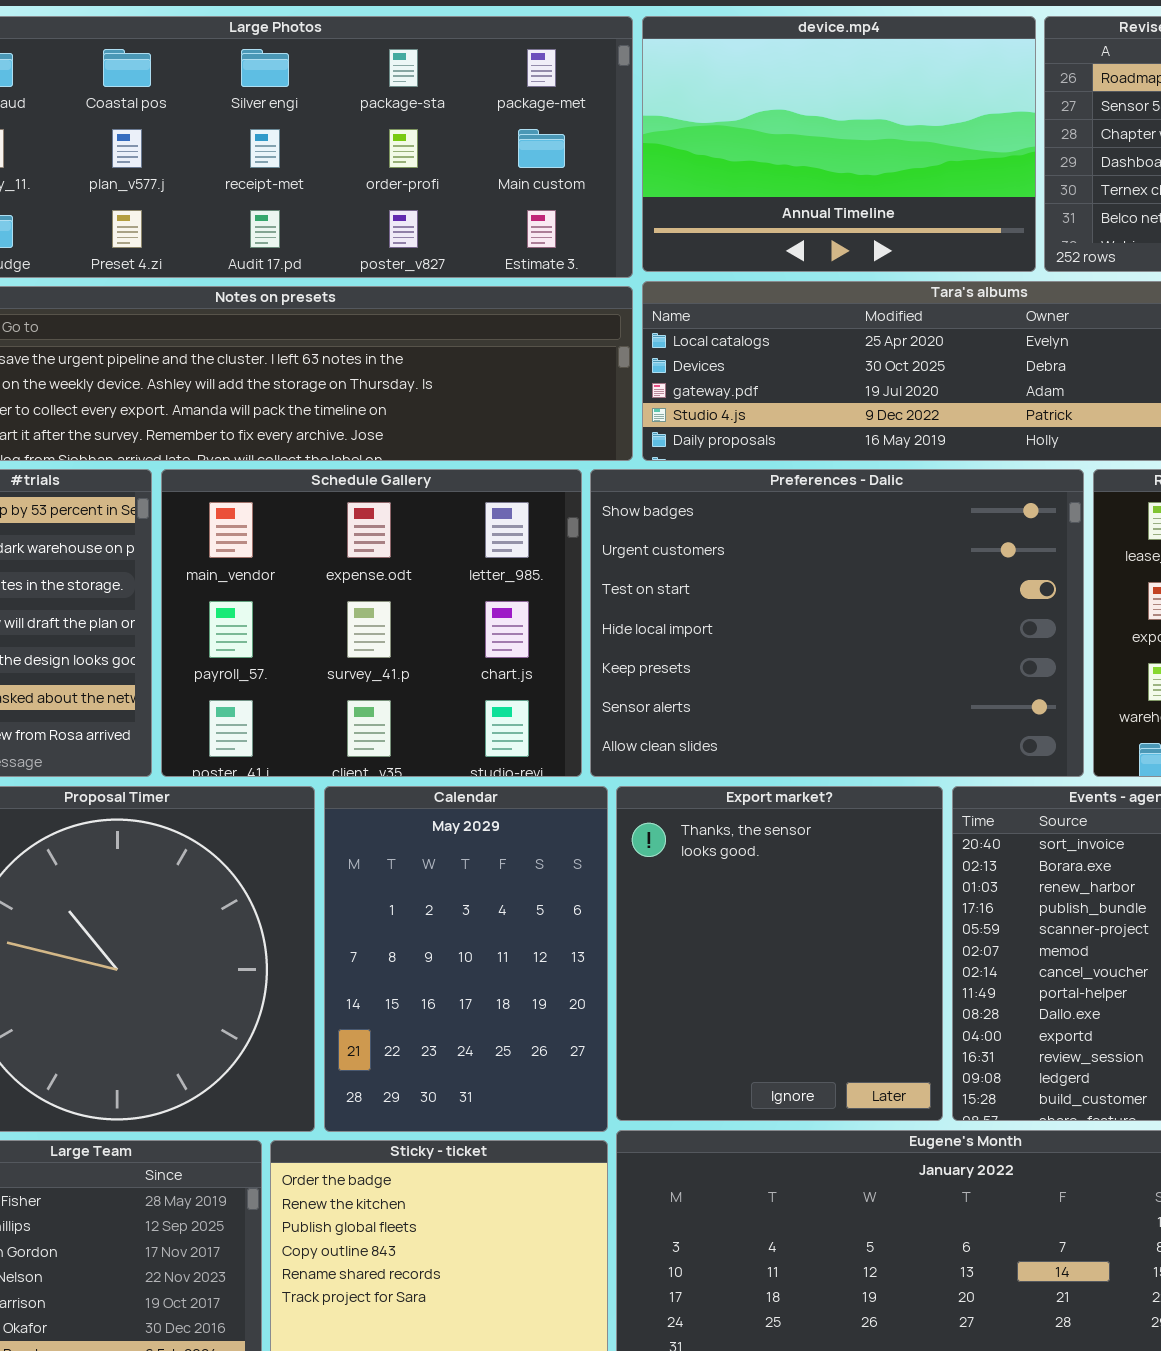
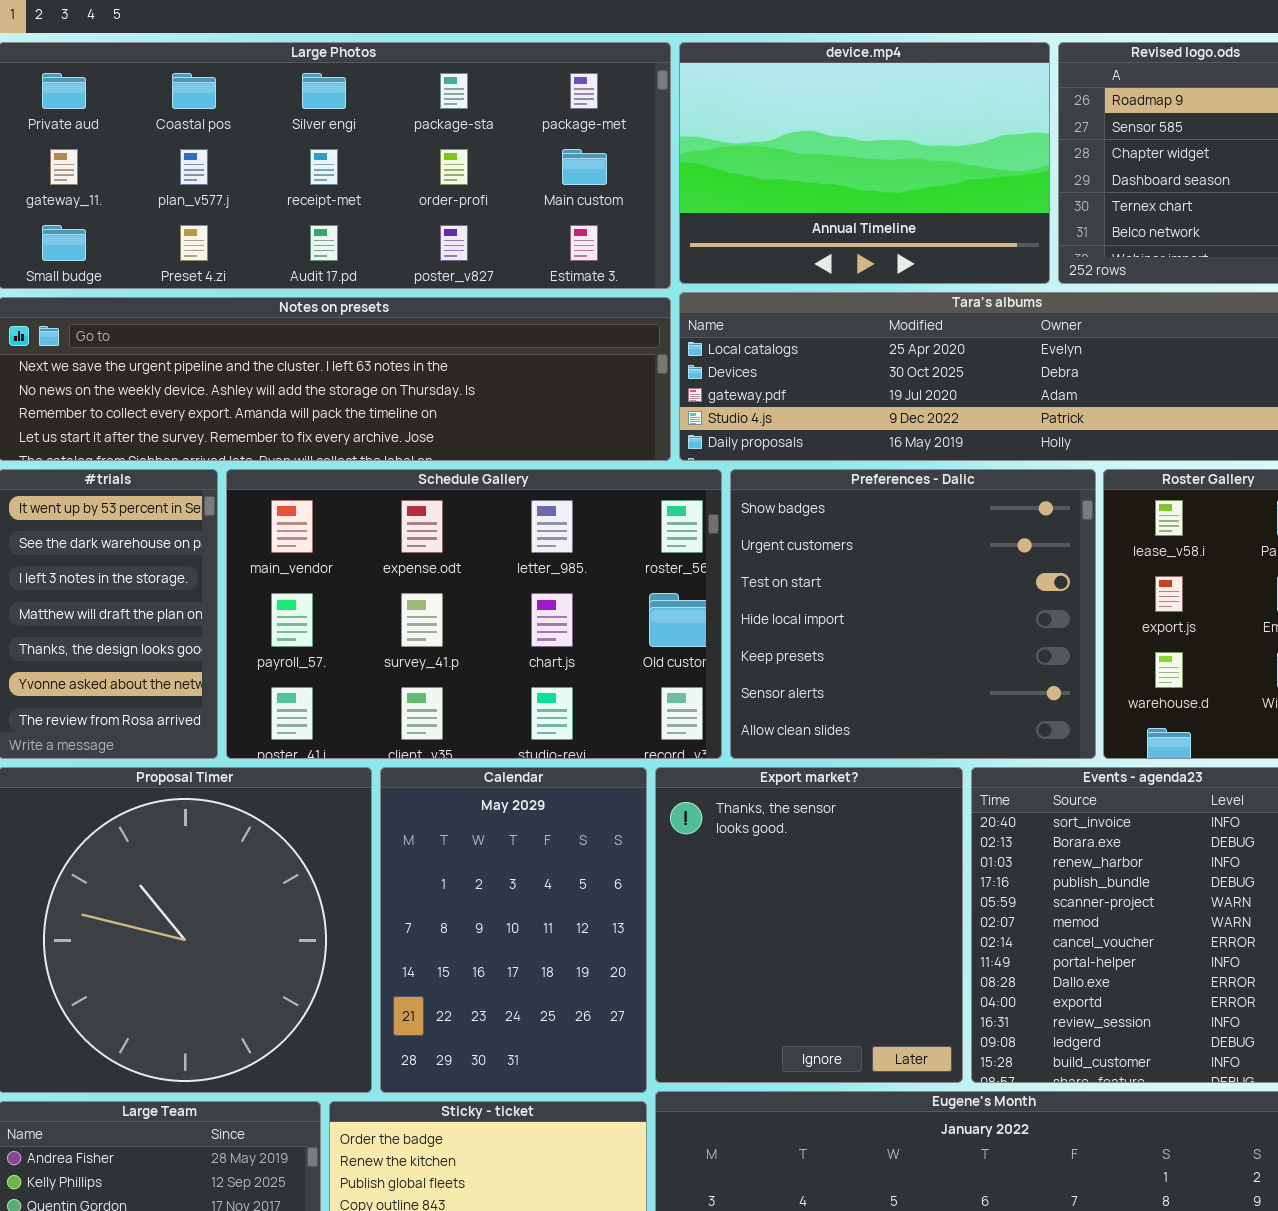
Schedule Gallery: [161,469,582,777] -> [226,469,722,759], resized
Preferences - Dalic: [590,469,1084,777] -> [730,469,1096,759], resized

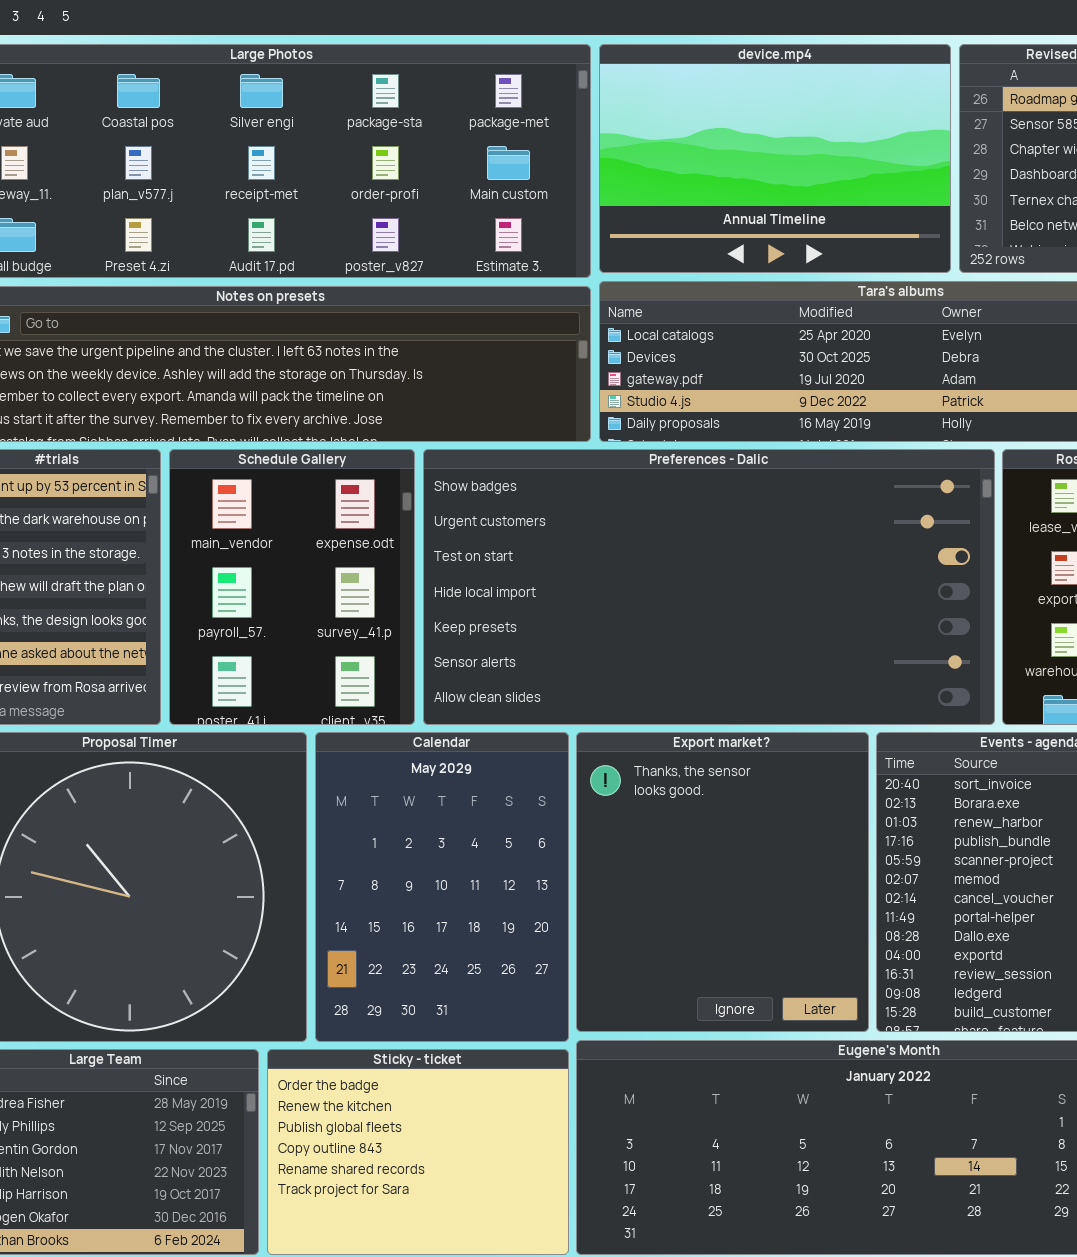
Schedule Gallery: [226,469,722,759] -> [169,449,415,725], resized
Preferences - Dalic: [730,469,1096,759] -> [423,449,995,725], resized

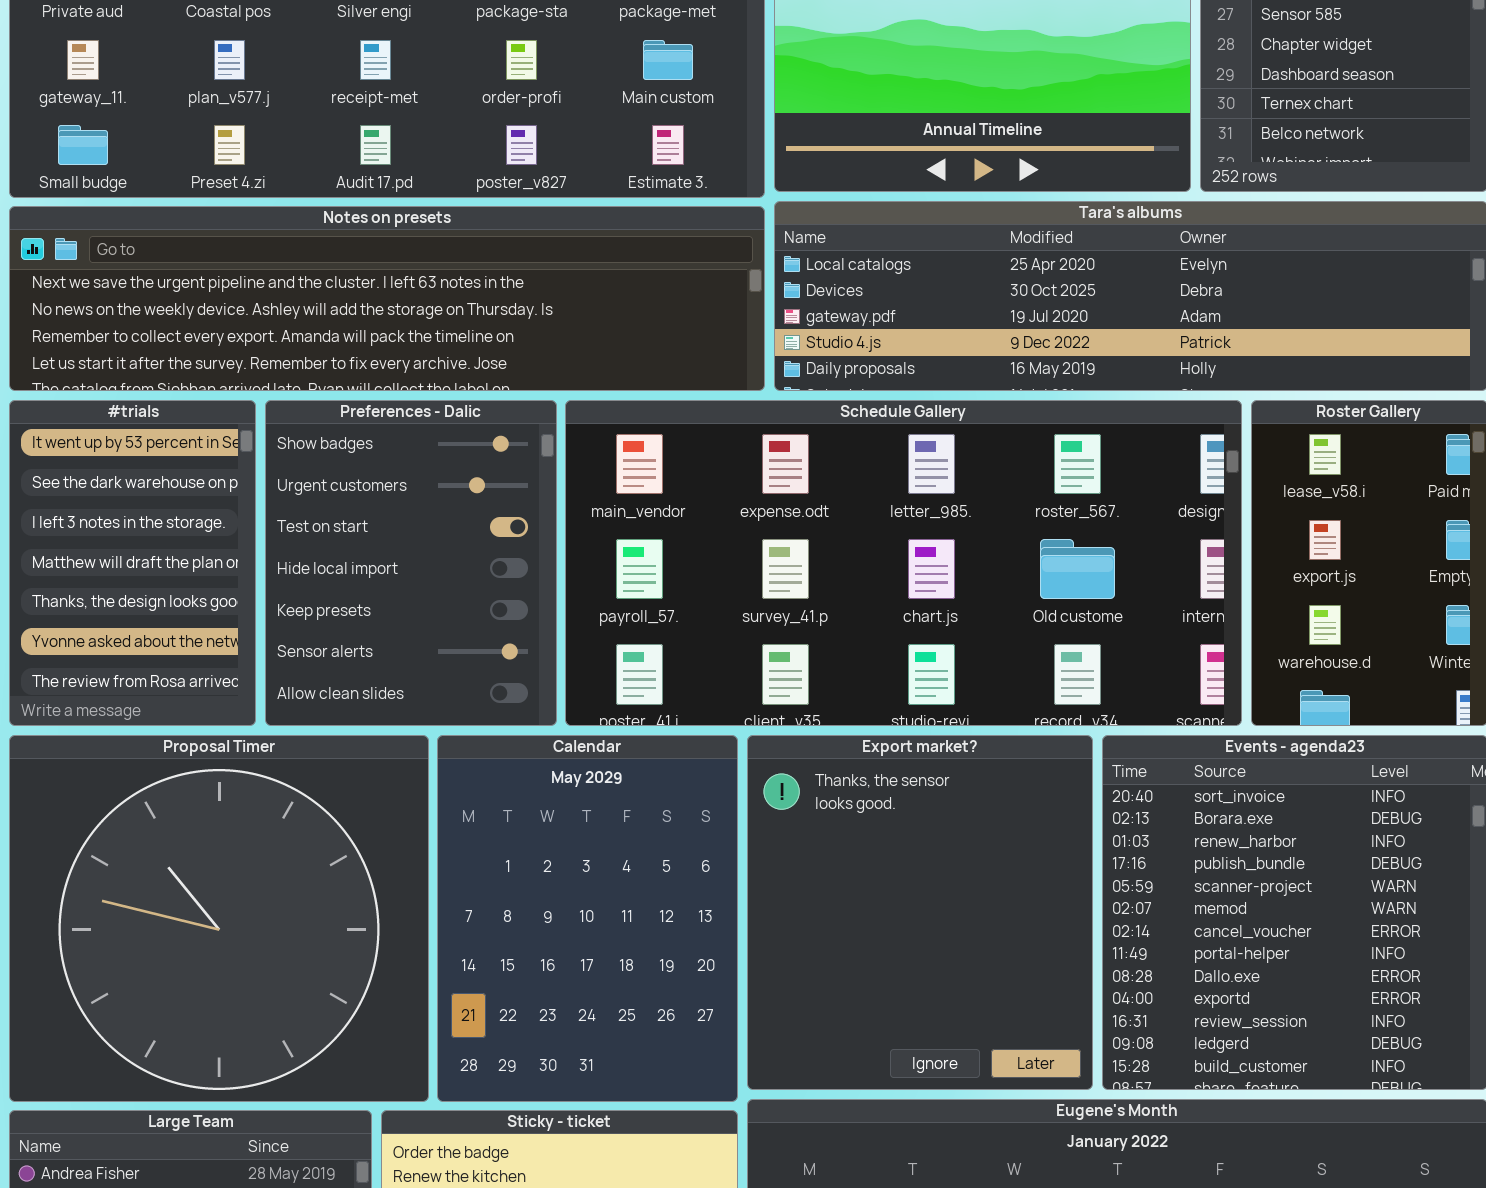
Schedule Gallery: [169,449,415,725] -> [565,400,1242,726], moved, resized
Preferences - Dalic: [423,449,995,725] -> [265,400,557,726], moved, resized

